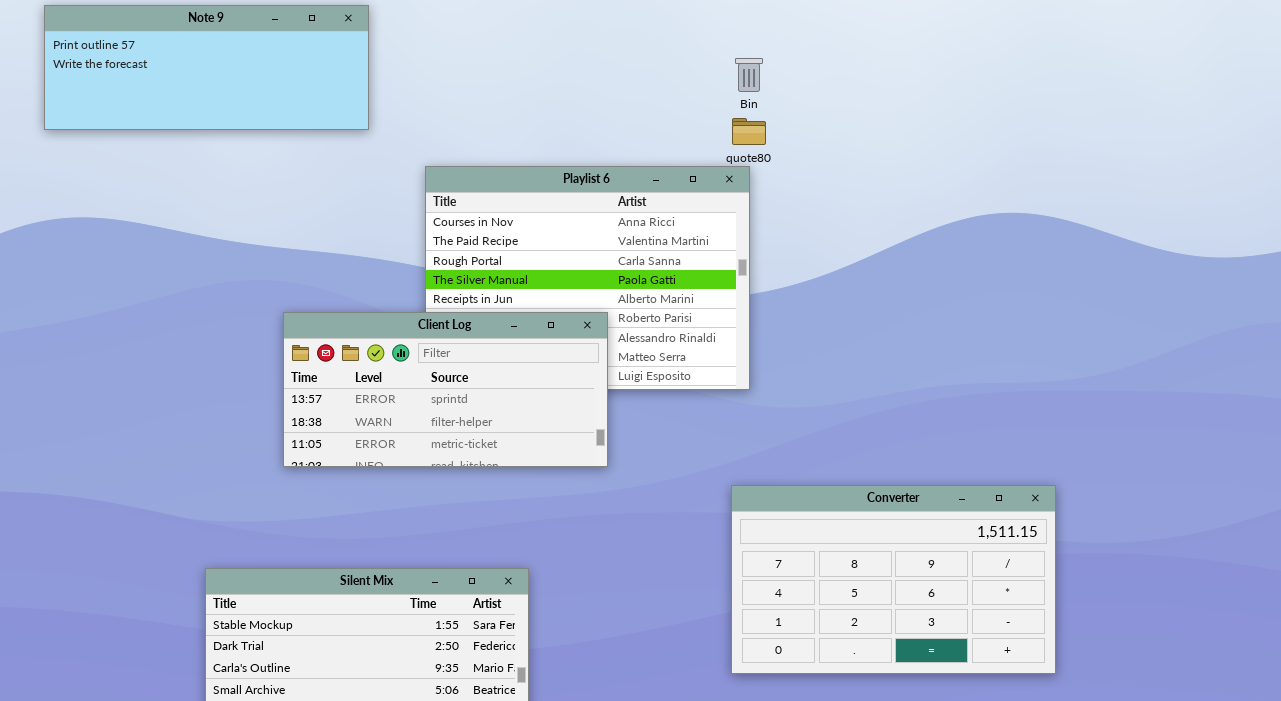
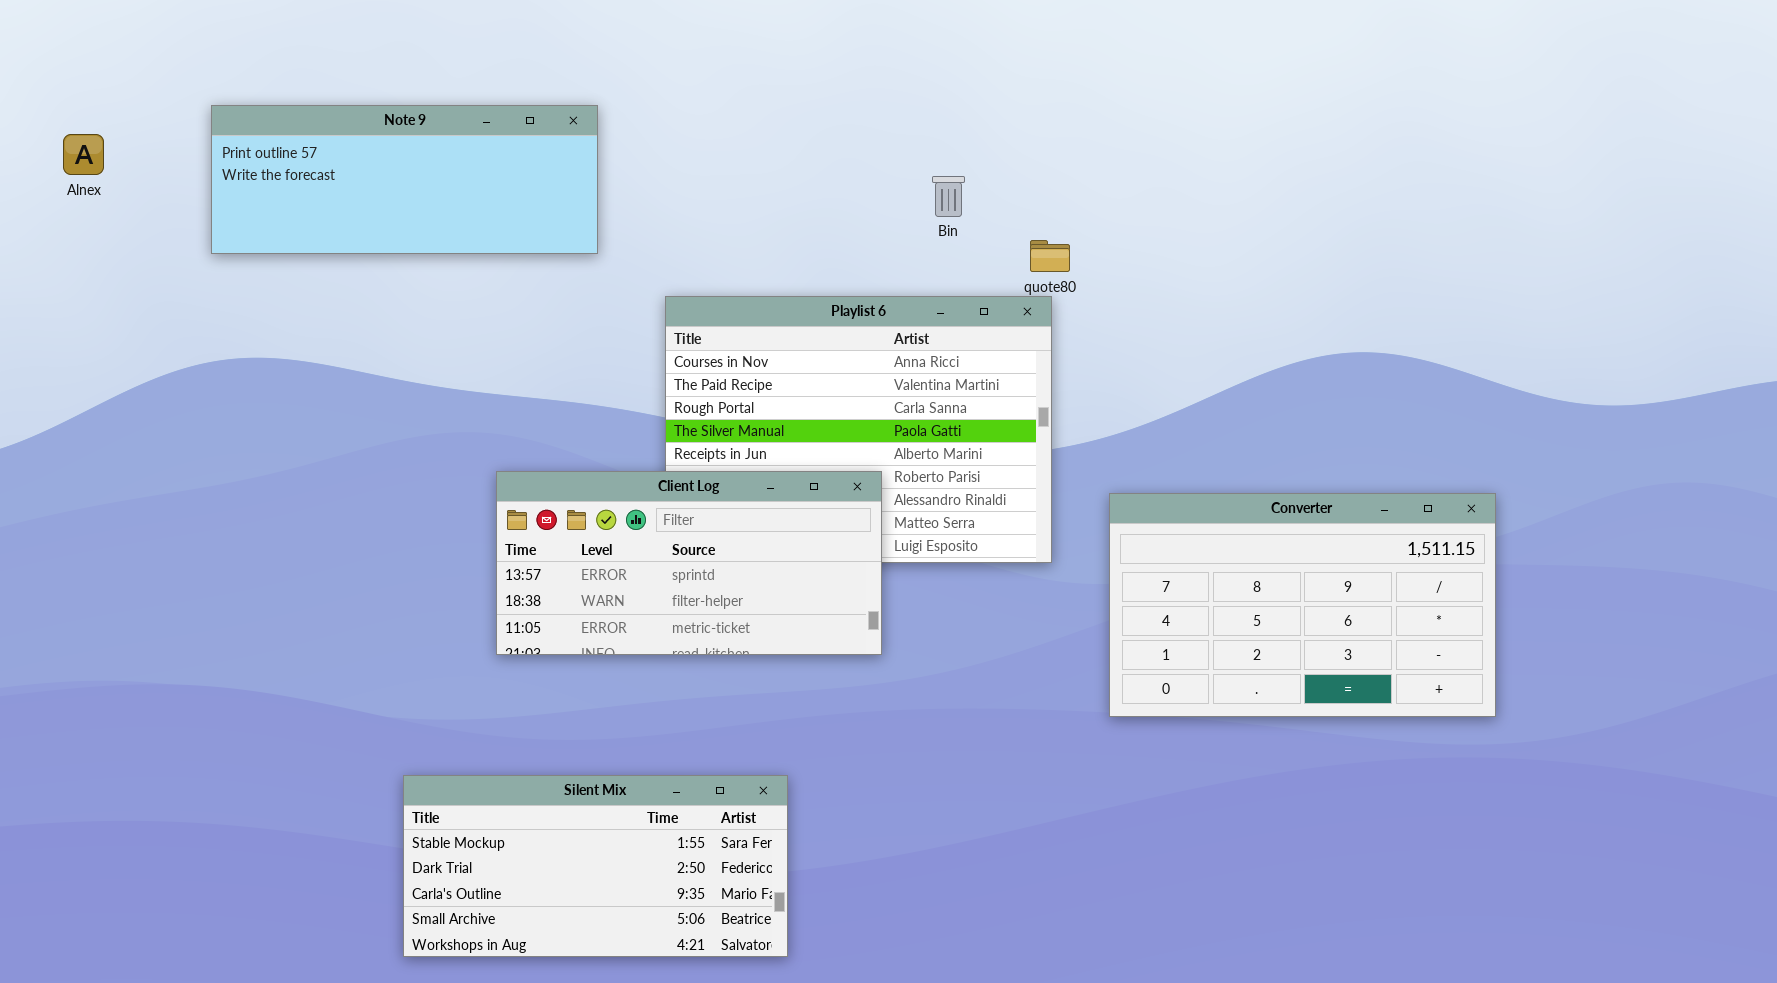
Bin: [735,58,763,92] -> [932,176,965,217], moved
Converter: [731,485,1056,674] -> [1109,493,1496,717], moved

